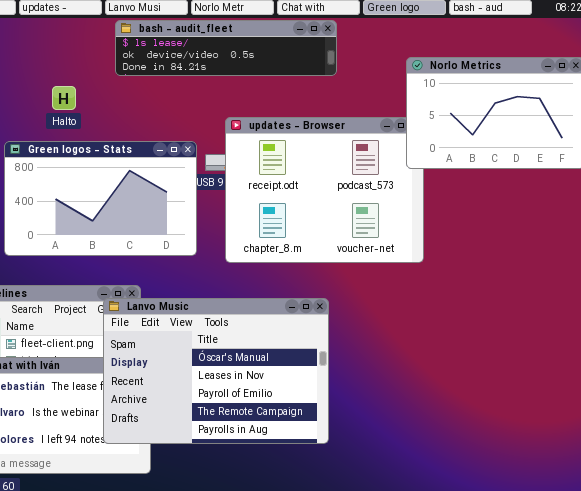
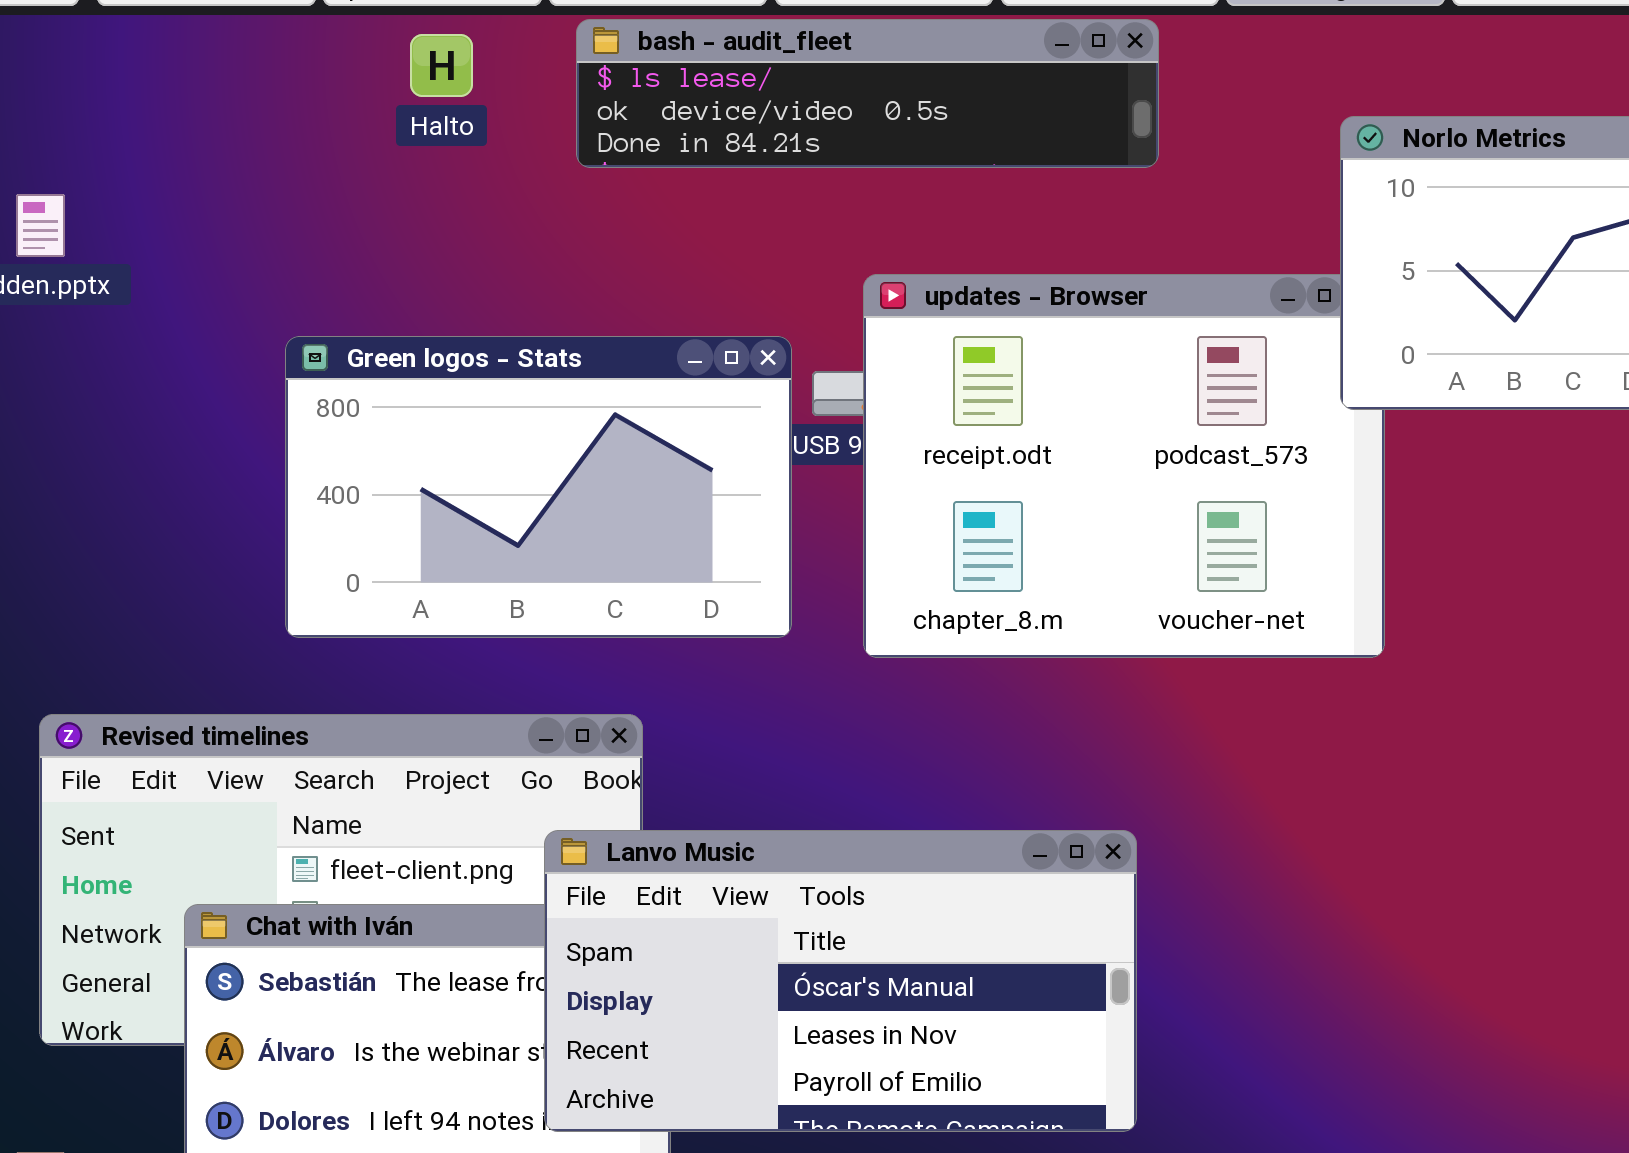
Halto: [52,86,76,110] -> [410,34,473,97], moved
Lanvo Music: [103,298,329,444] -> [544,830,1137,1132], resized

